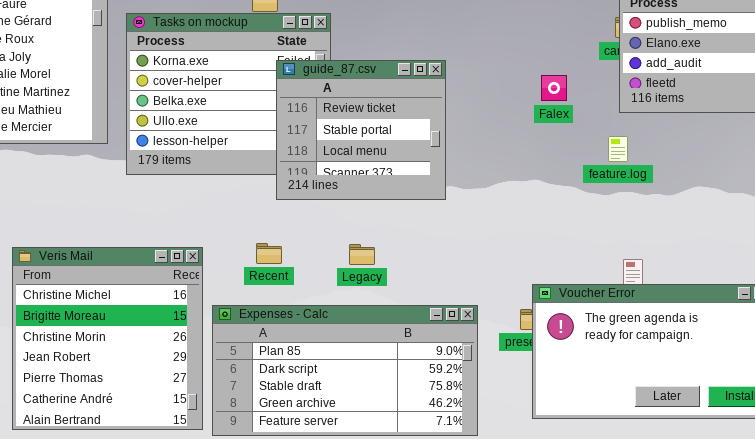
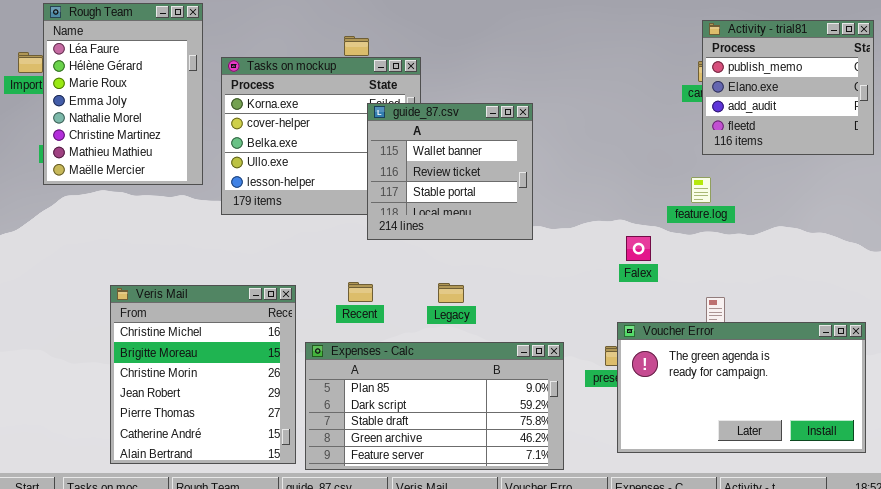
guide_87.csv: [276,60,446,200] -> [367,103,533,240], scrolled up 1 row
Falex: [541,75,567,101] -> [626,236,651,261], moved

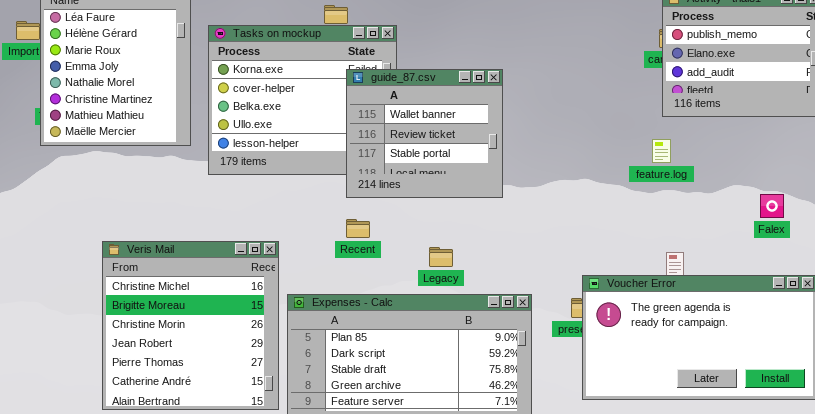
Falex: [626,236,651,261] -> [760,194,784,218], moved
Recent: [348,282,373,302] -> [346,219,370,238], moved
Legacy: [438,283,464,303] -> [429,247,453,267], moved

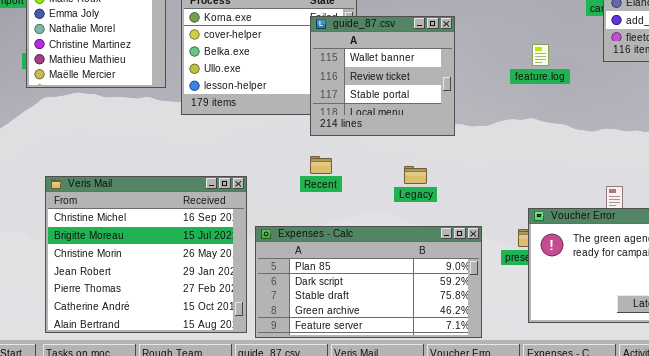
feature.log: [652,139,671,163] -> [532,44,549,66], moved
Veris Mail: [102,241,279,410] -> [45,176,247,333], resized
Legacy: [429,247,453,267] -> [404,166,427,184], moved

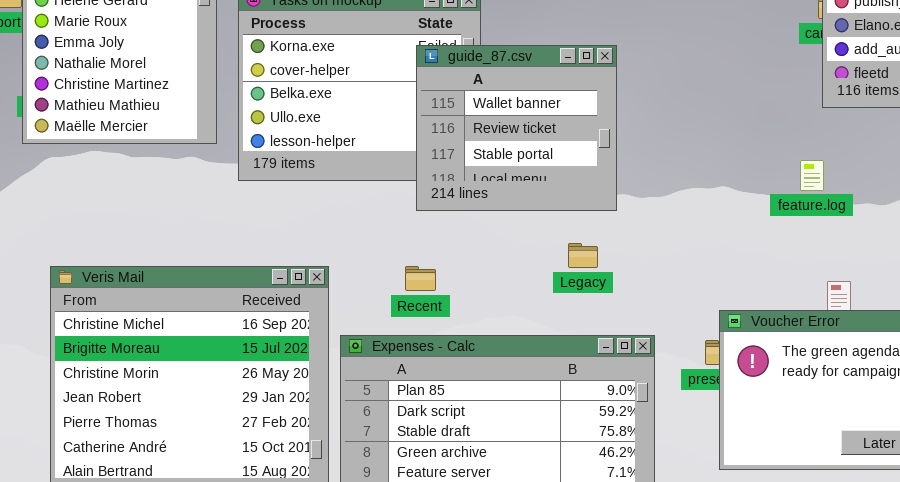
feature.log: [532,44,549,66] -> [800,160,824,191], moved
Recent: [310,156,332,174] -> [405,266,436,291], moved
Legacy: [404,166,427,184] -> [568,243,598,268], moved

